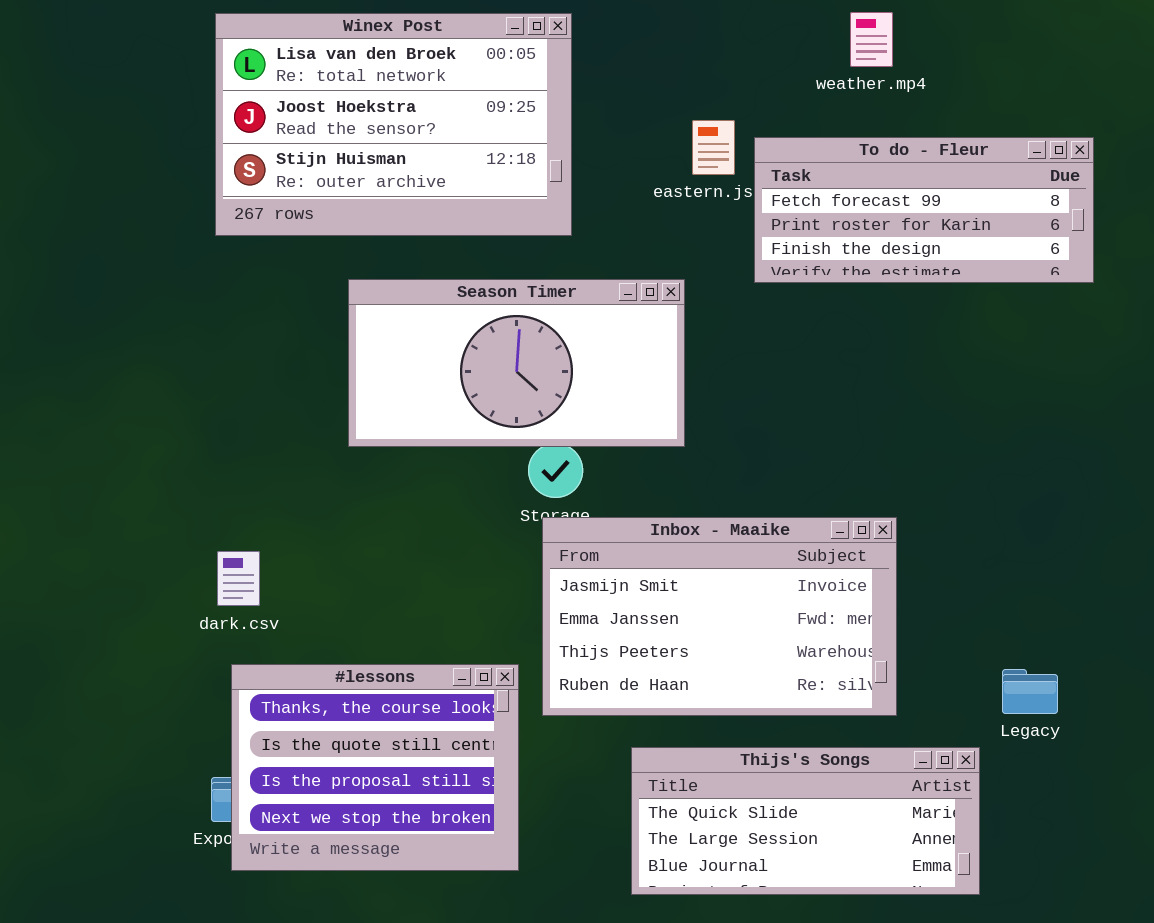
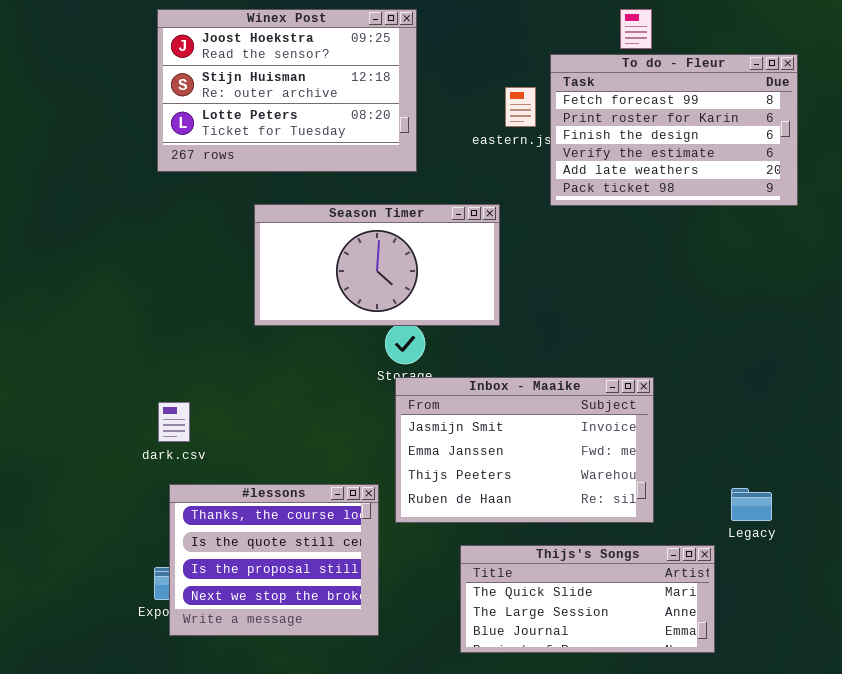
Winex Post: [215,13,572,236] -> [157,9,417,172], scrolled down 1 row
To do - Fleur: [754,137,1094,283] -> [550,54,798,206], resized

